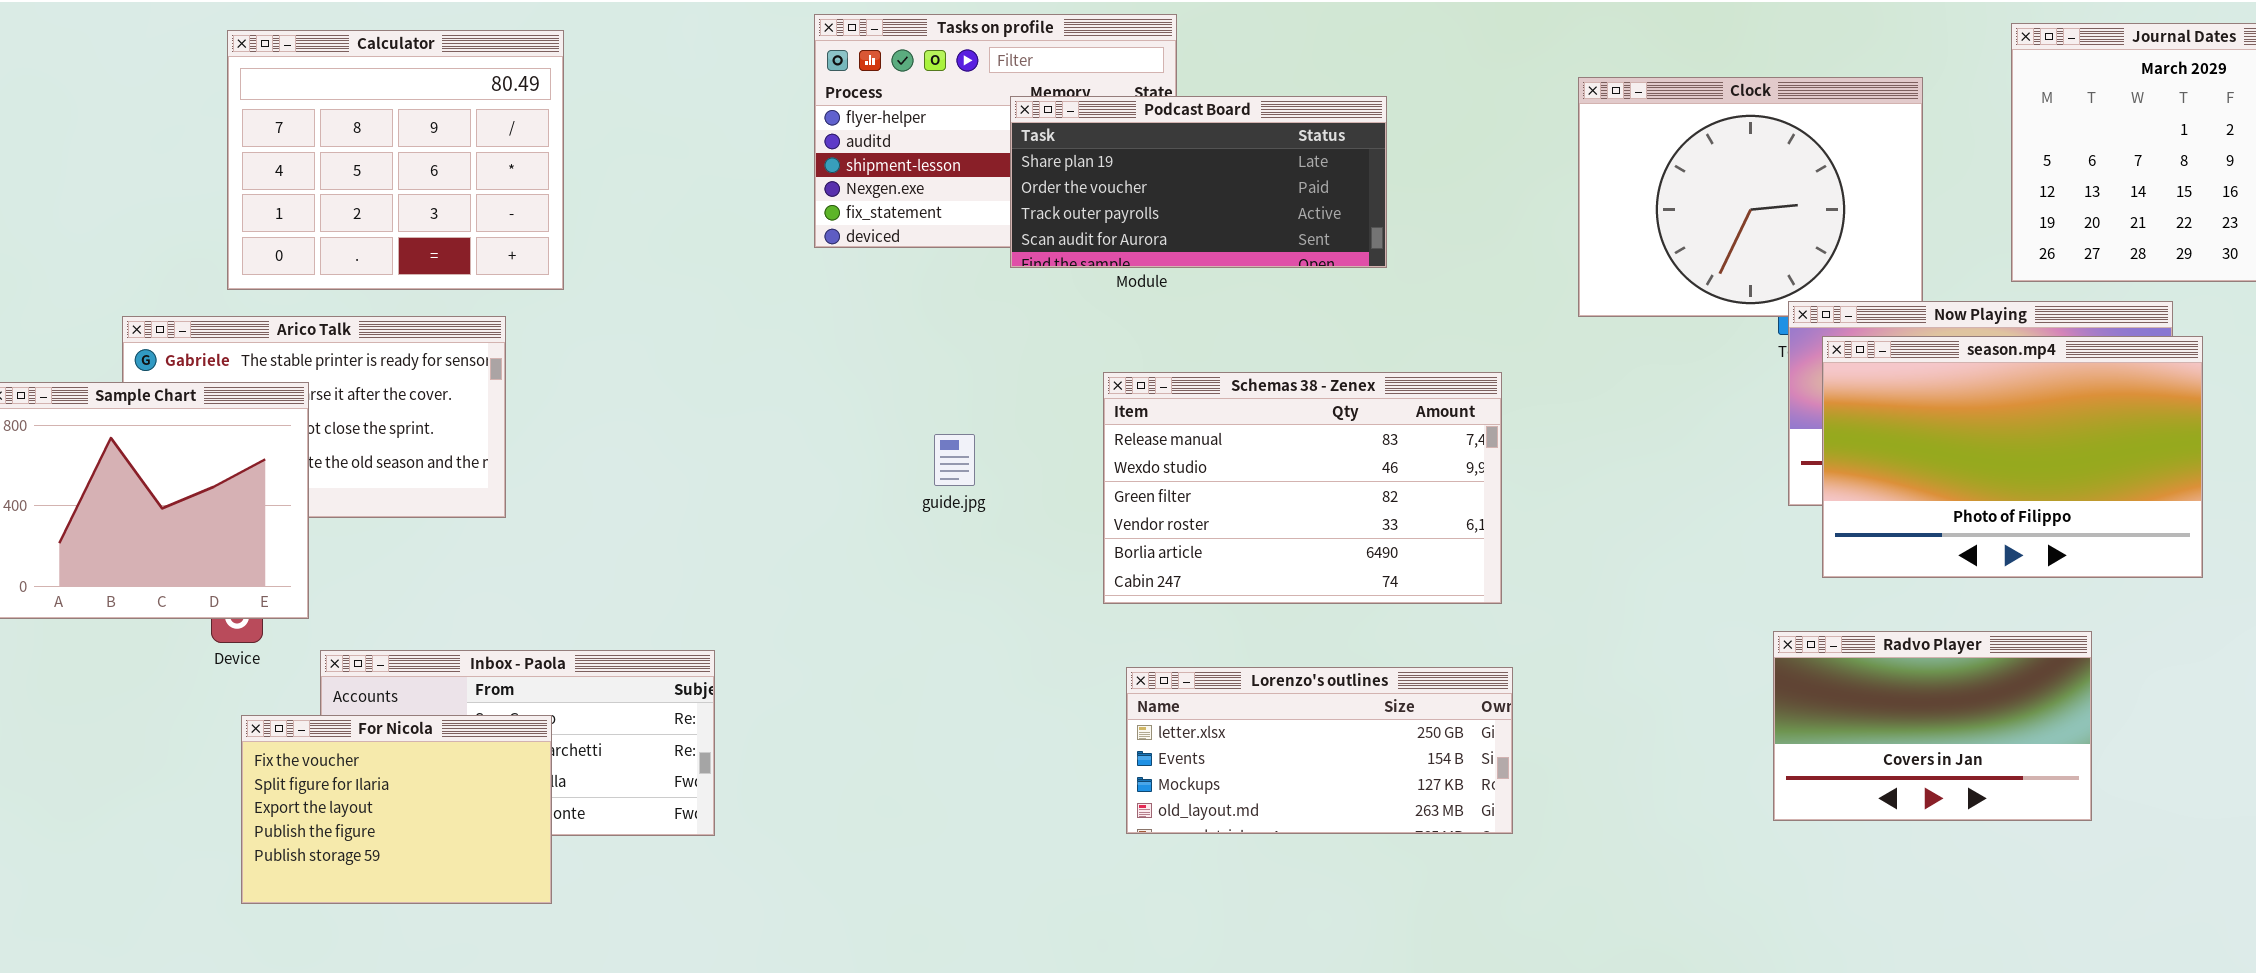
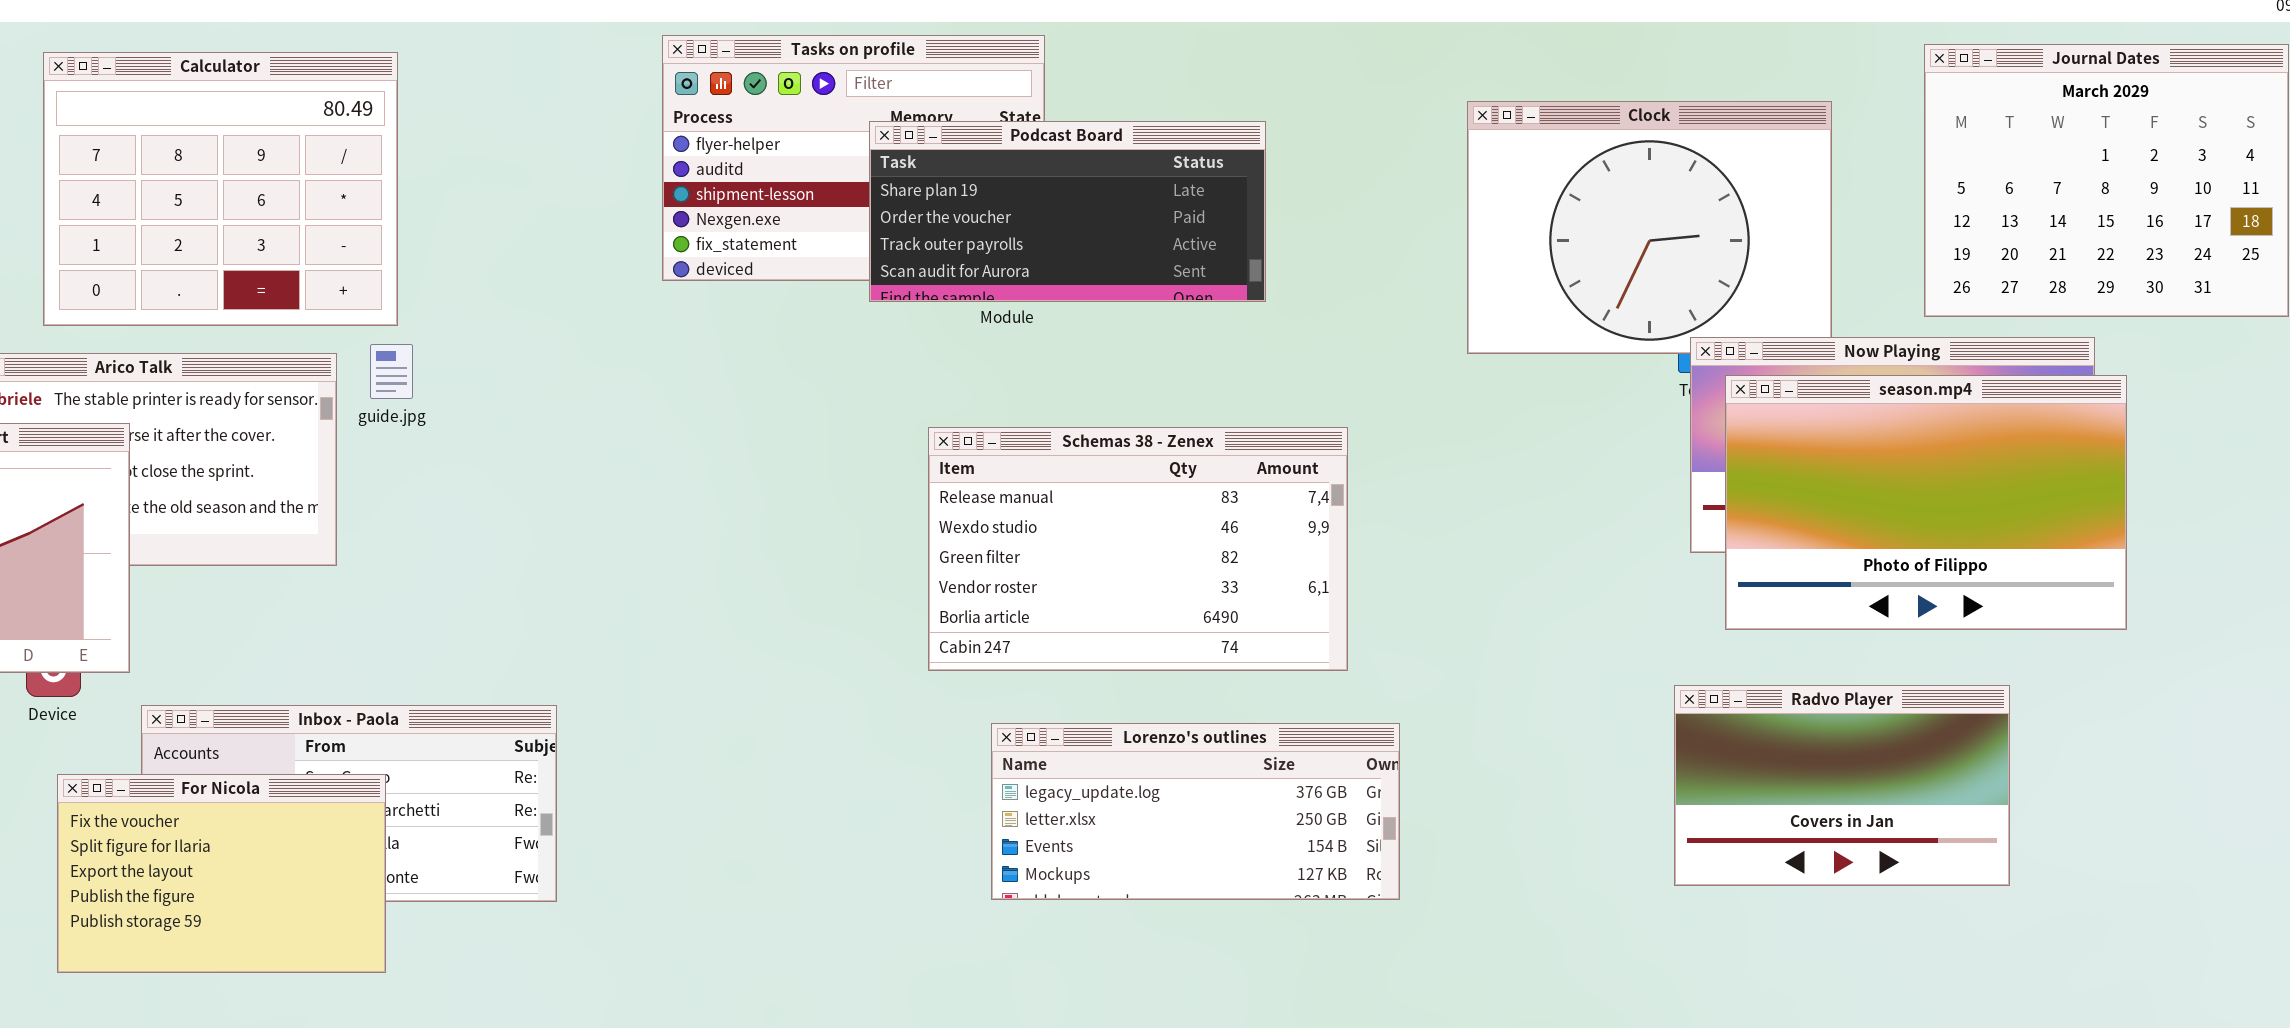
Schemas 38 - Zenex: [1103,372,1502,604] -> [928,427,1348,671], moved
guide.jpg: [934,434,975,486] -> [370,344,413,399], moved
Lorenzo's outlines: [1126,667,1513,834] -> [991,723,1400,900], scrolled up 1 row

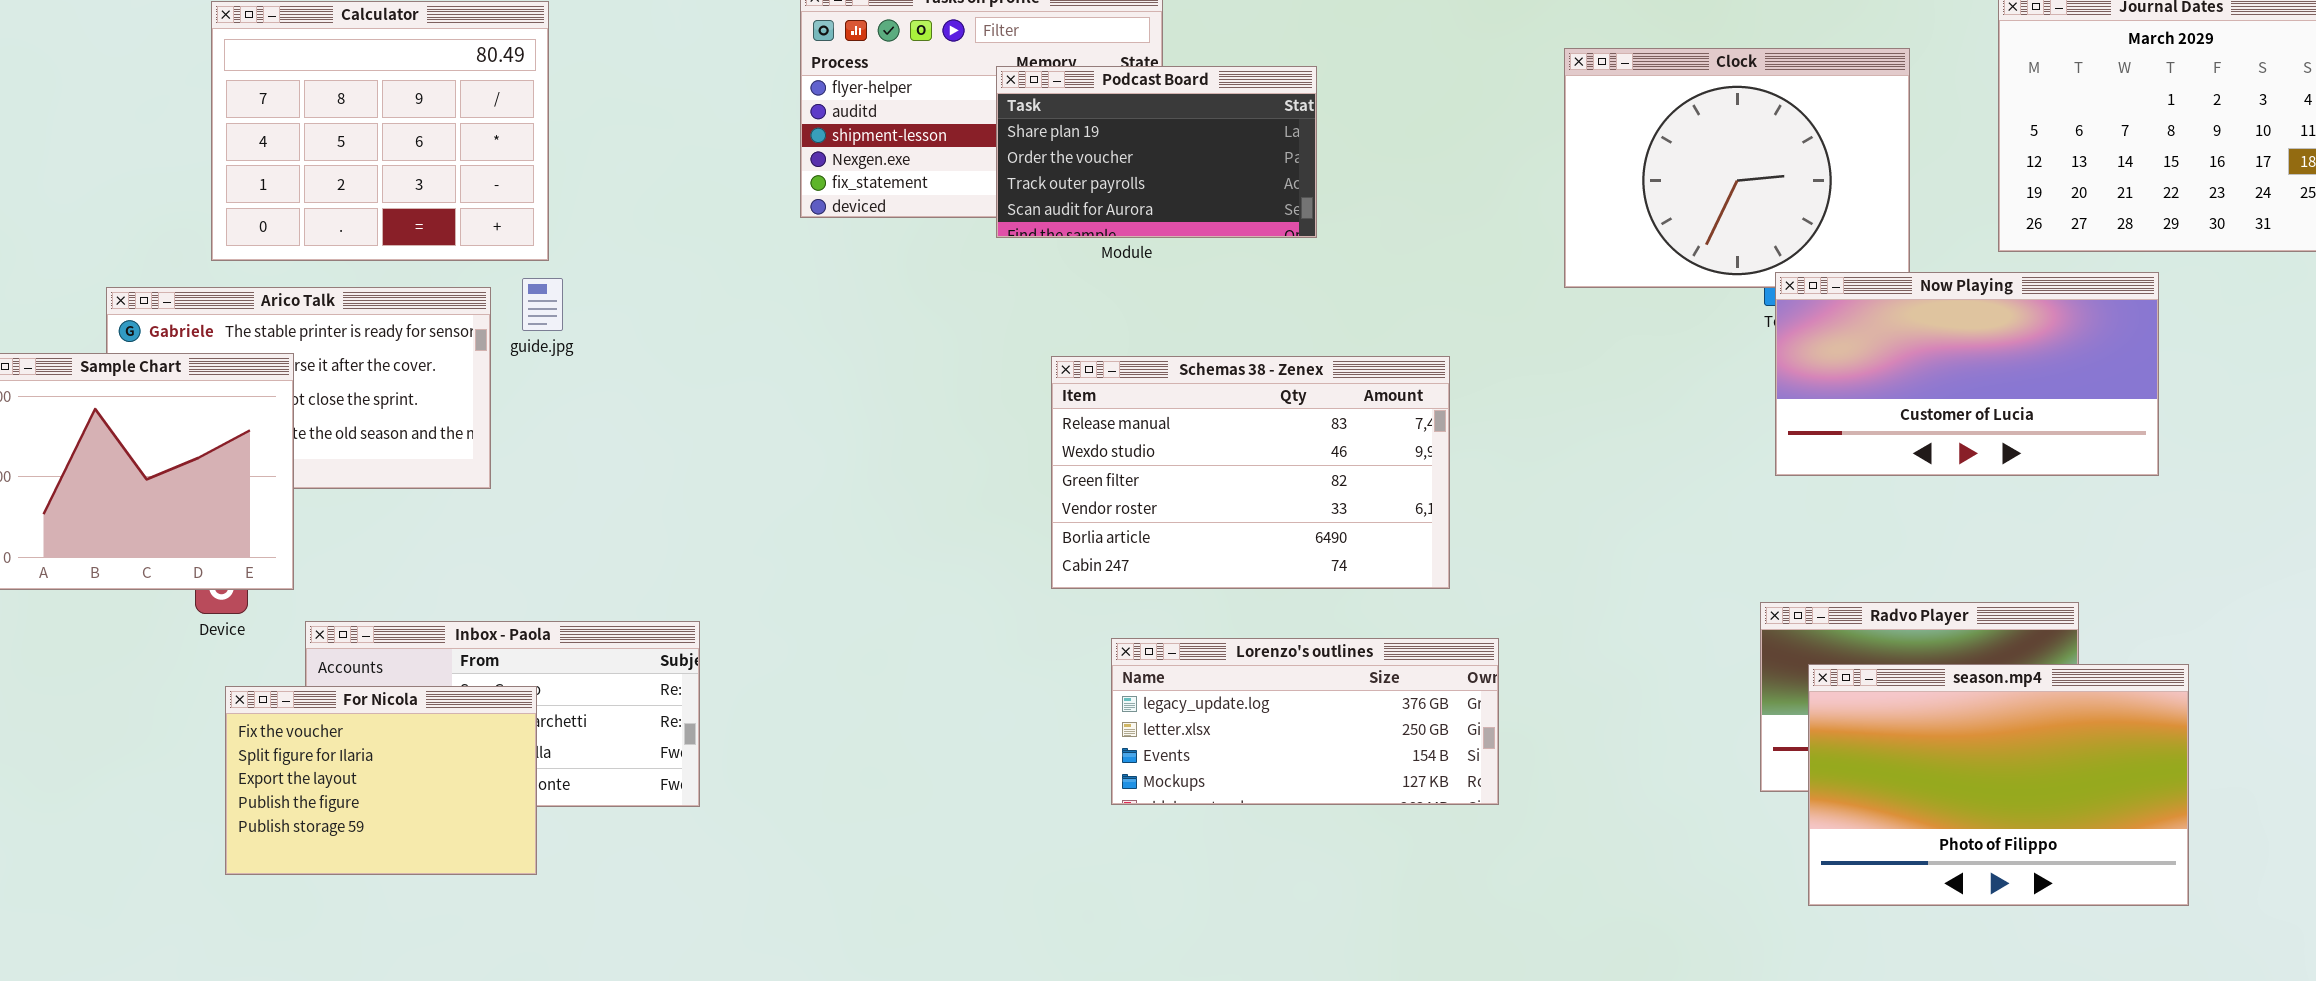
Podcast Board: [869,121,1266,302] -> [996,66,1317,238], resized
season.mp4: [1725,375,2127,630] -> [1808,664,2189,906], moved

